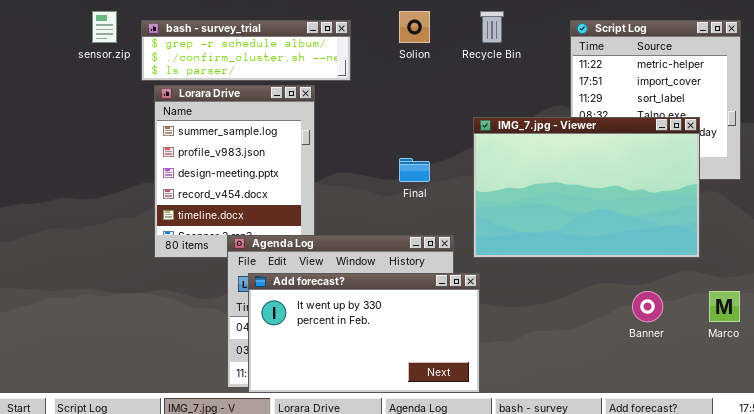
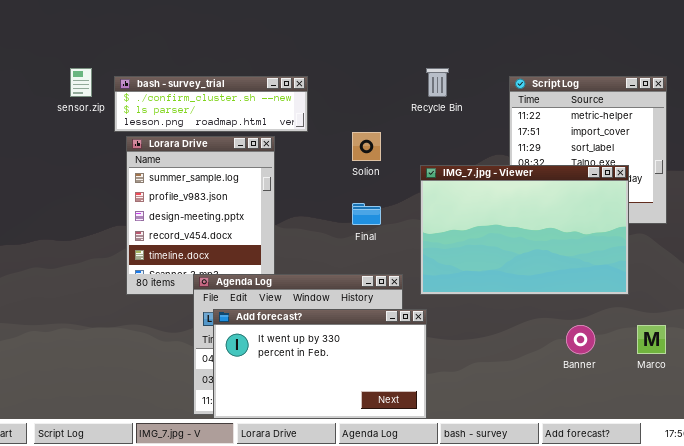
Solion: [399,11,430,43] -> [352,132,381,161], moved
bash - survey_trial: [141,20,351,81] -> [114,76,308,132], scrolled down 1 row

